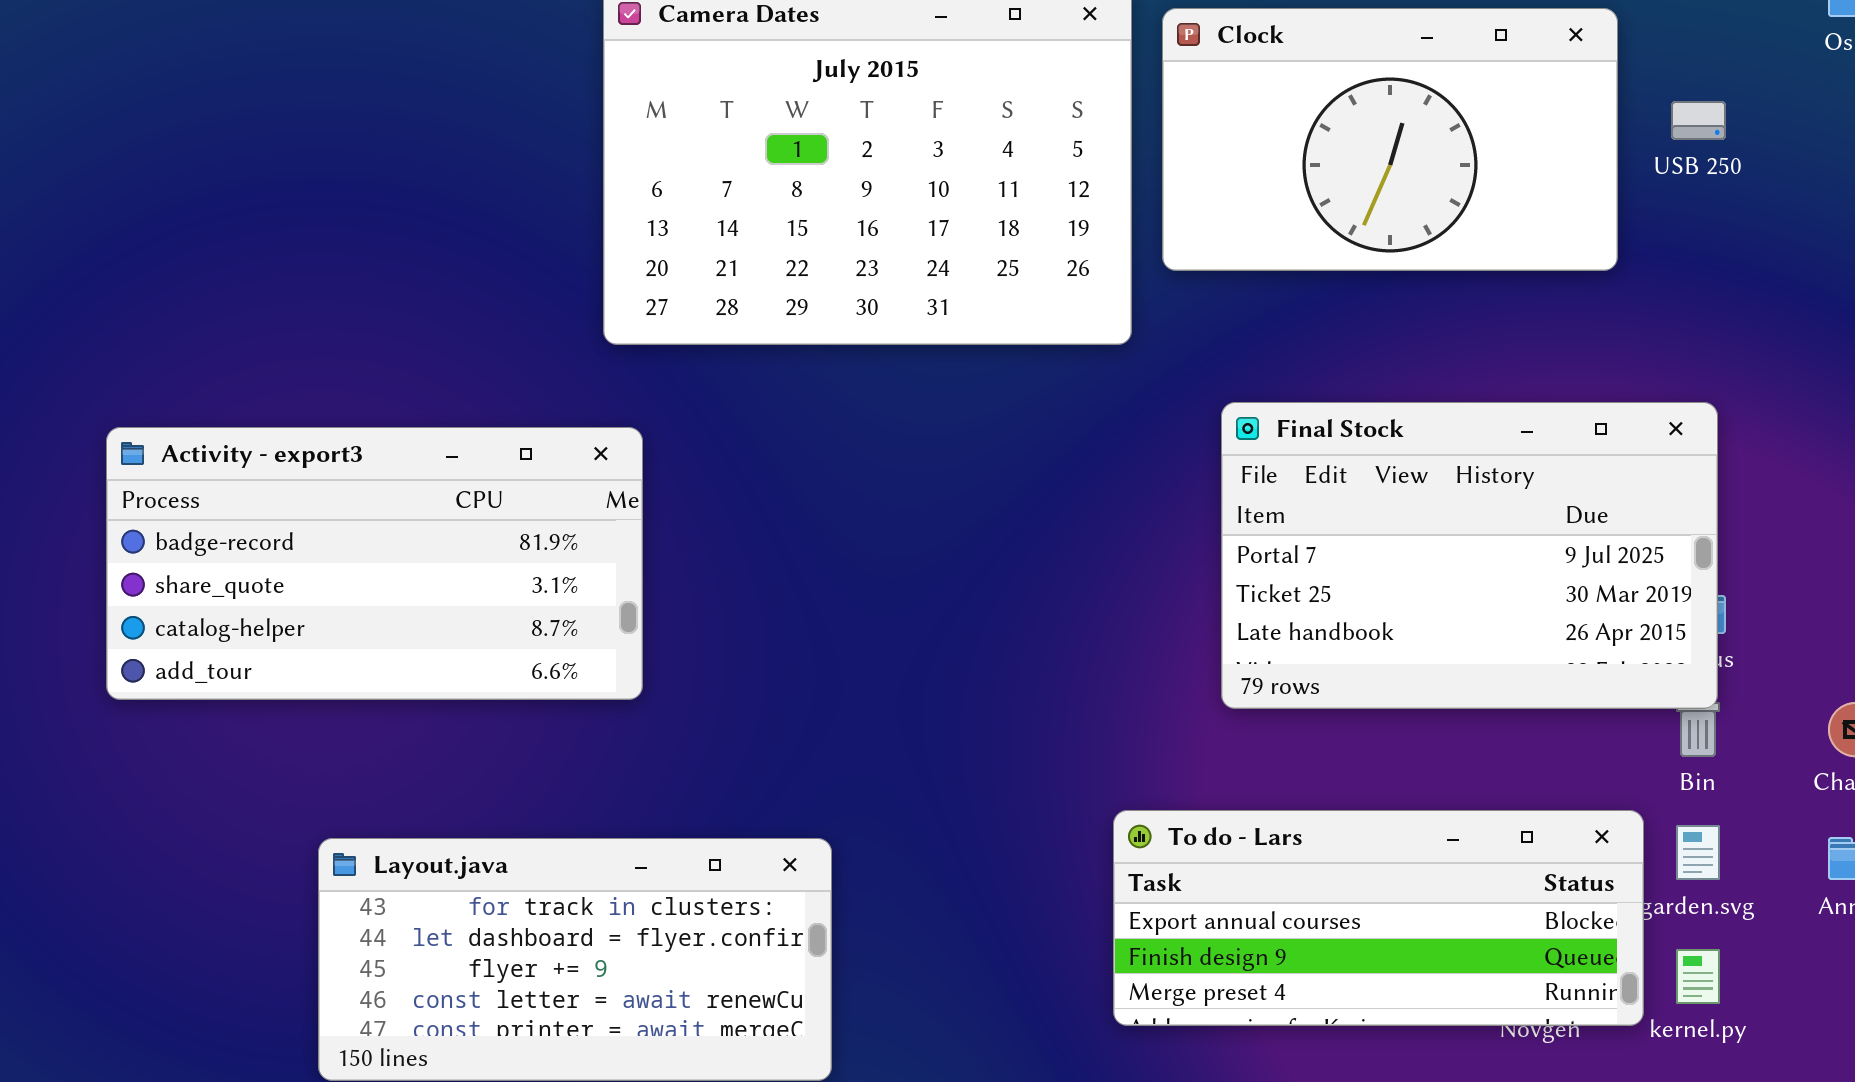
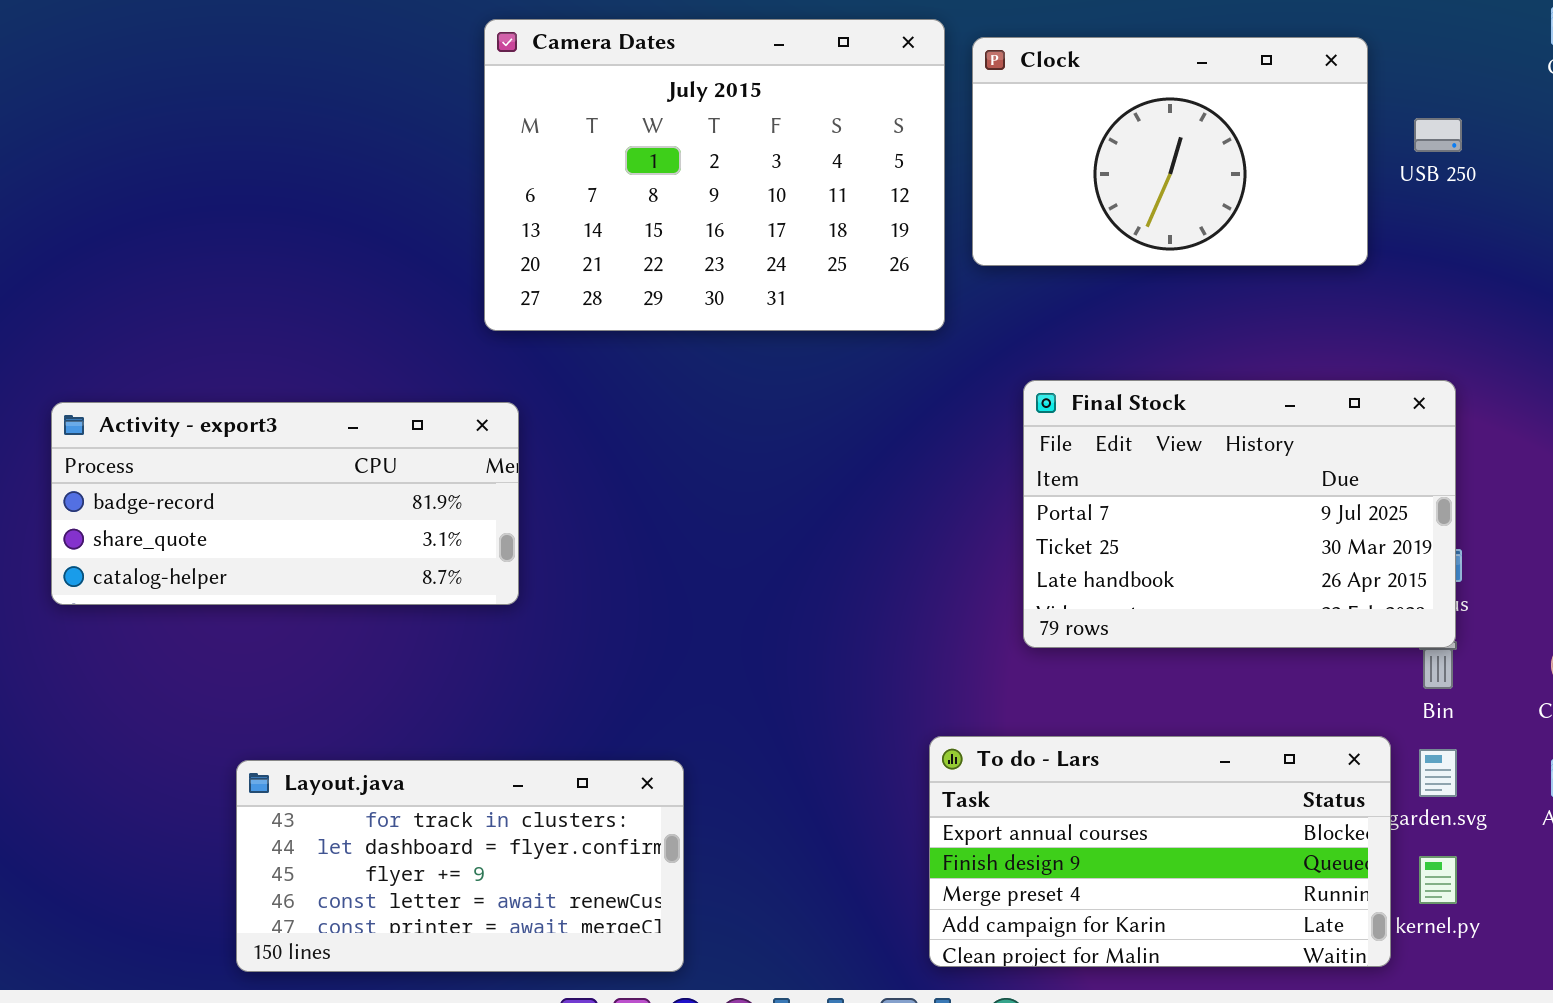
Activity - export3: [106,427,643,700] -> [51,402,519,605], resized
To do - Lars: [1113,810,1644,1026] -> [929,736,1391,967], resized

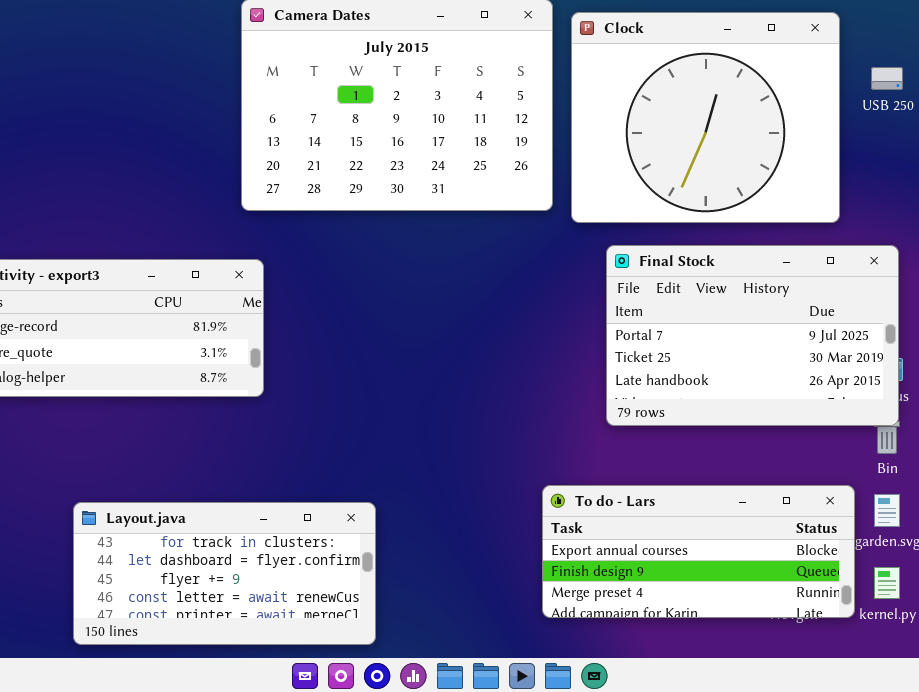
Clock: [972,37,1368,266] -> [571,12,840,223], resized
To do - Lars: [929,736,1391,967] -> [542,485,855,618], resized

